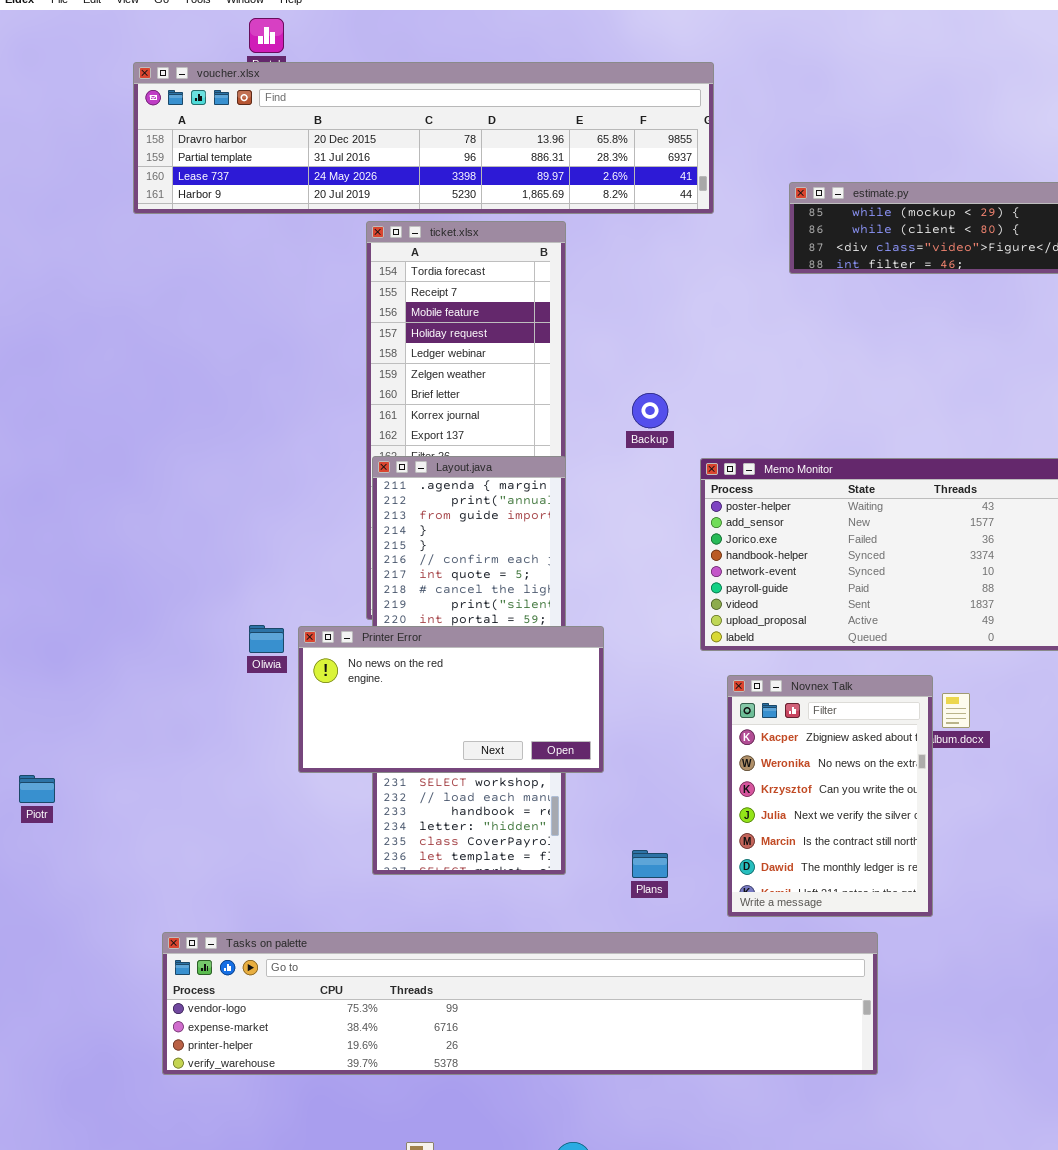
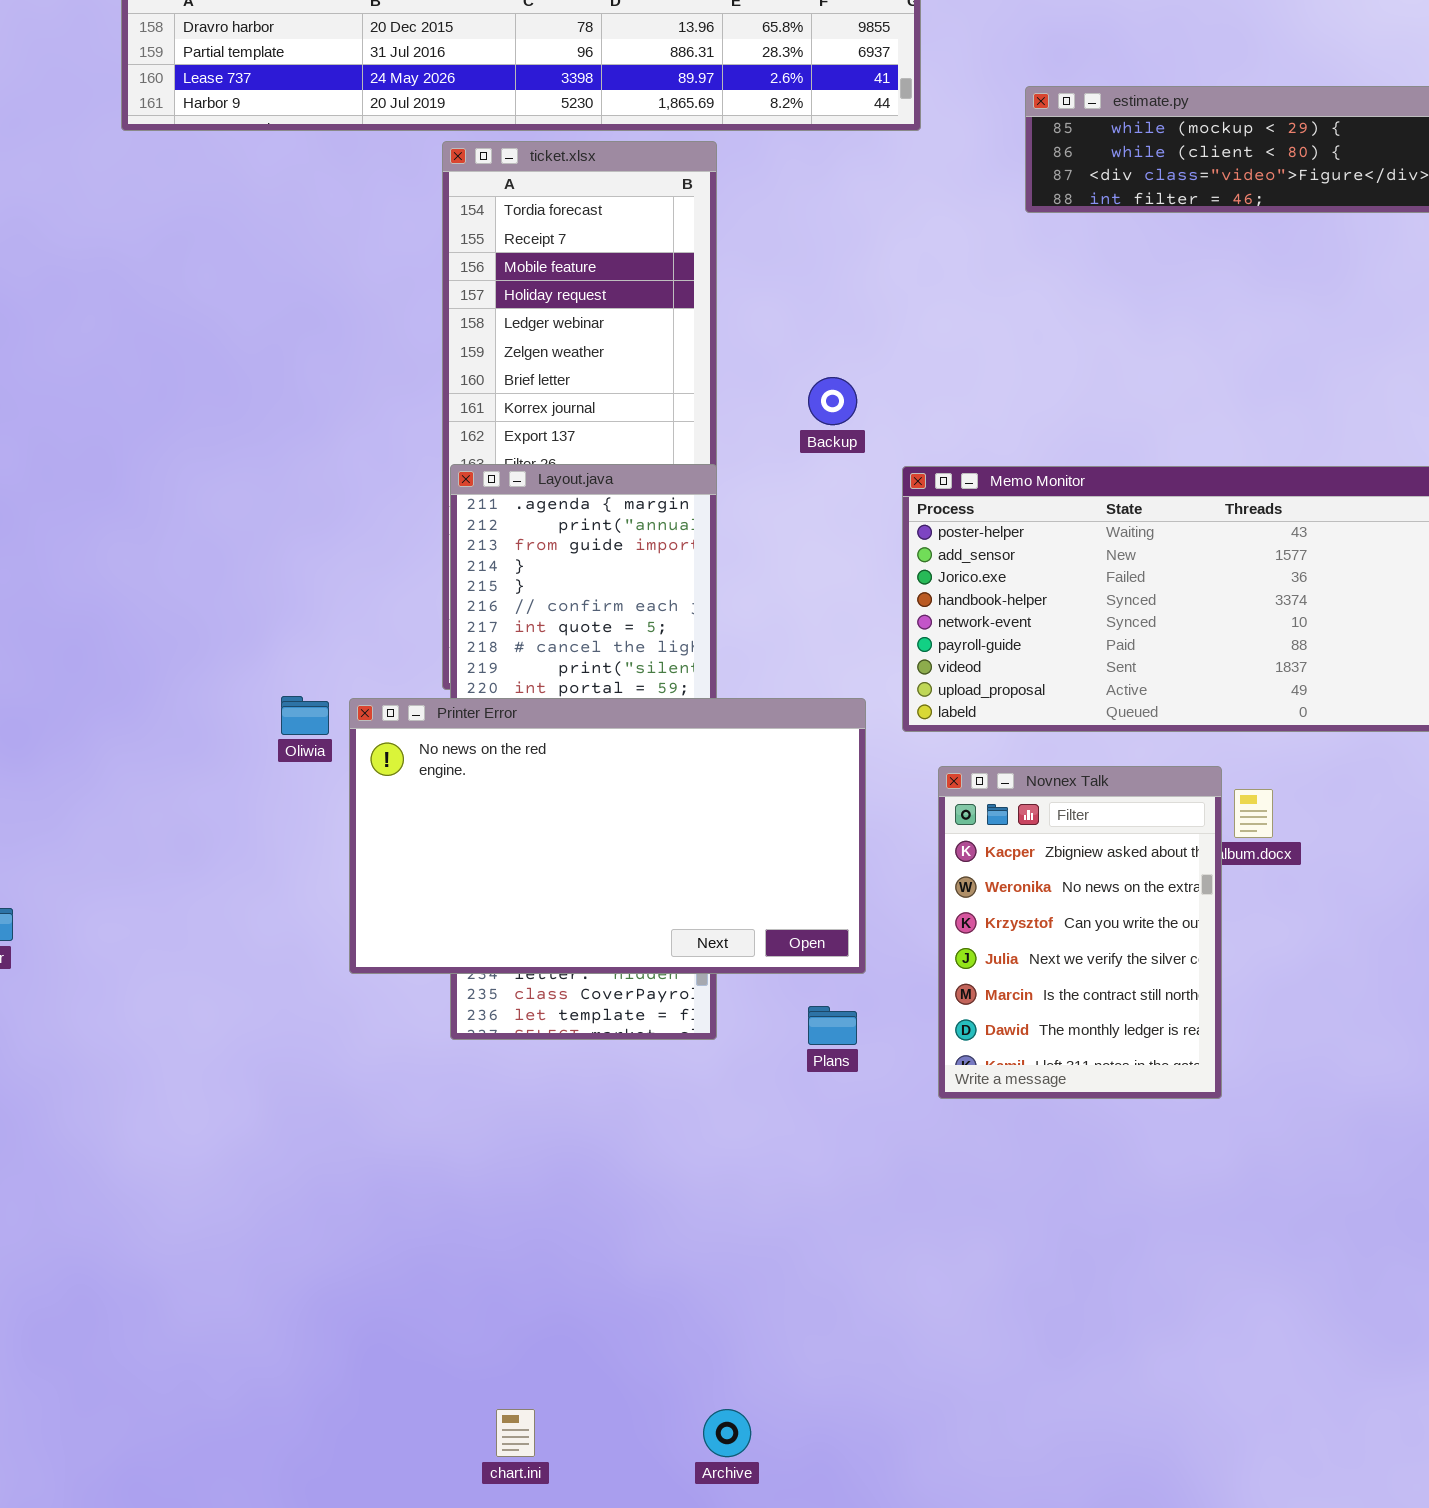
Printer Error: [298,626,604,773] -> [349,698,866,974], resized
Tasks on palette: [162,932,878,1075] -> none, closed

